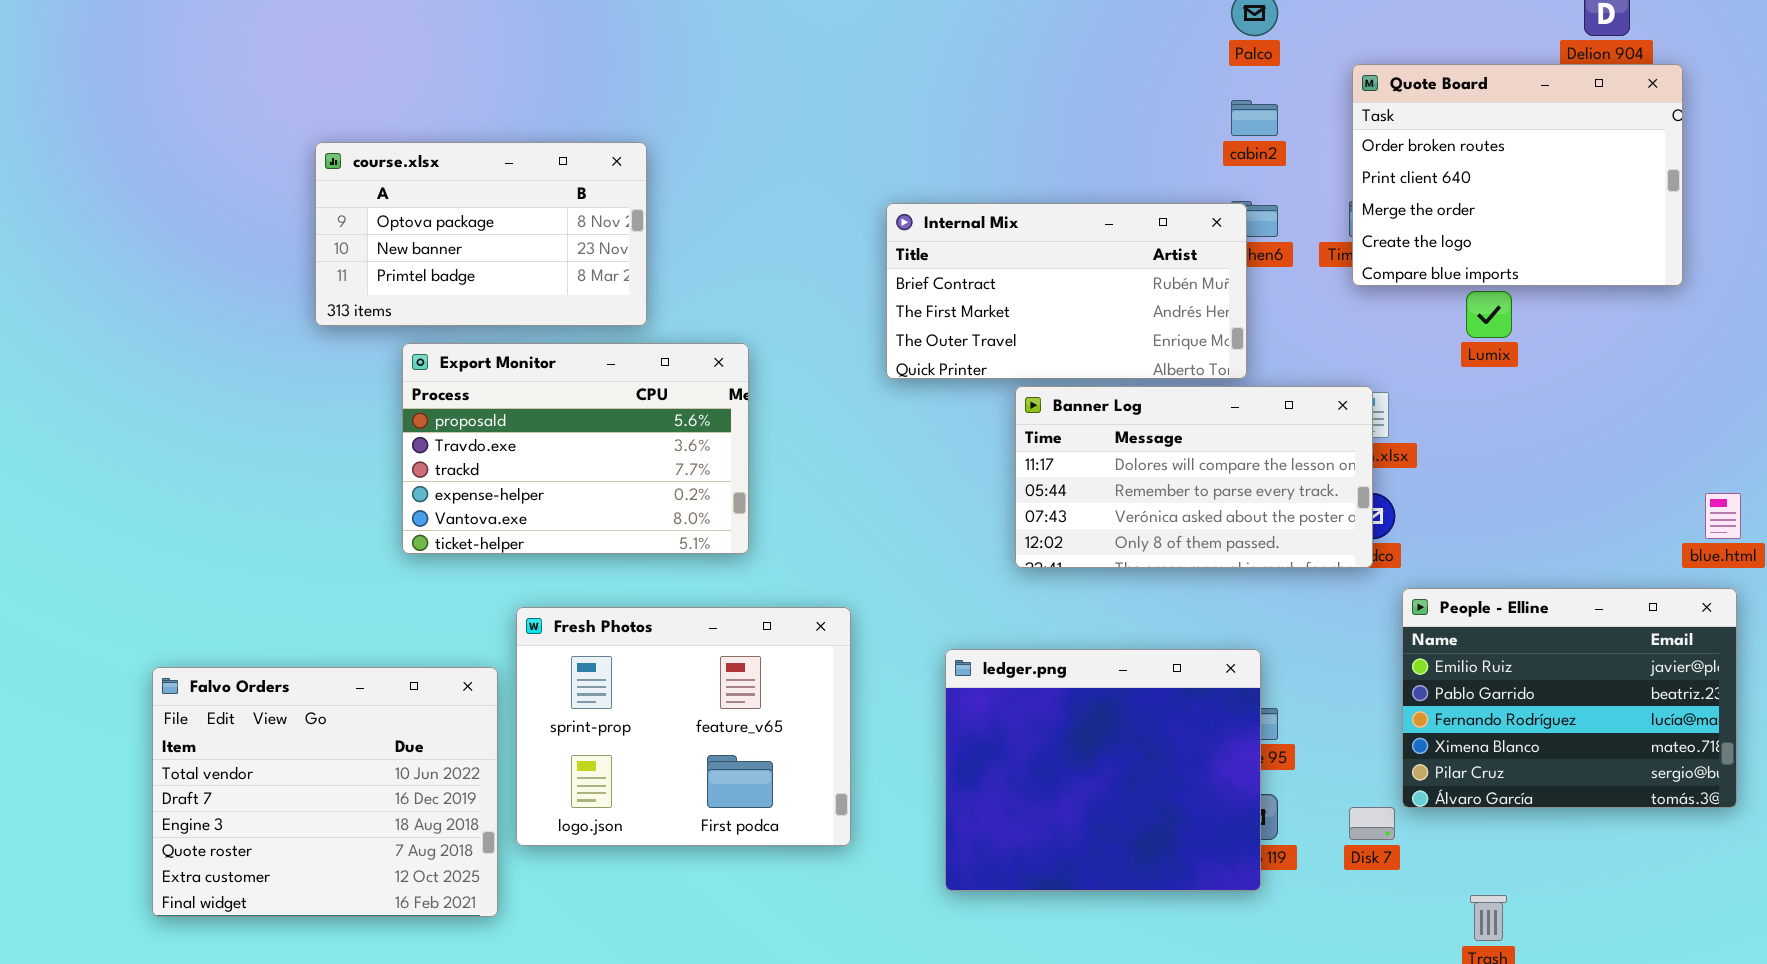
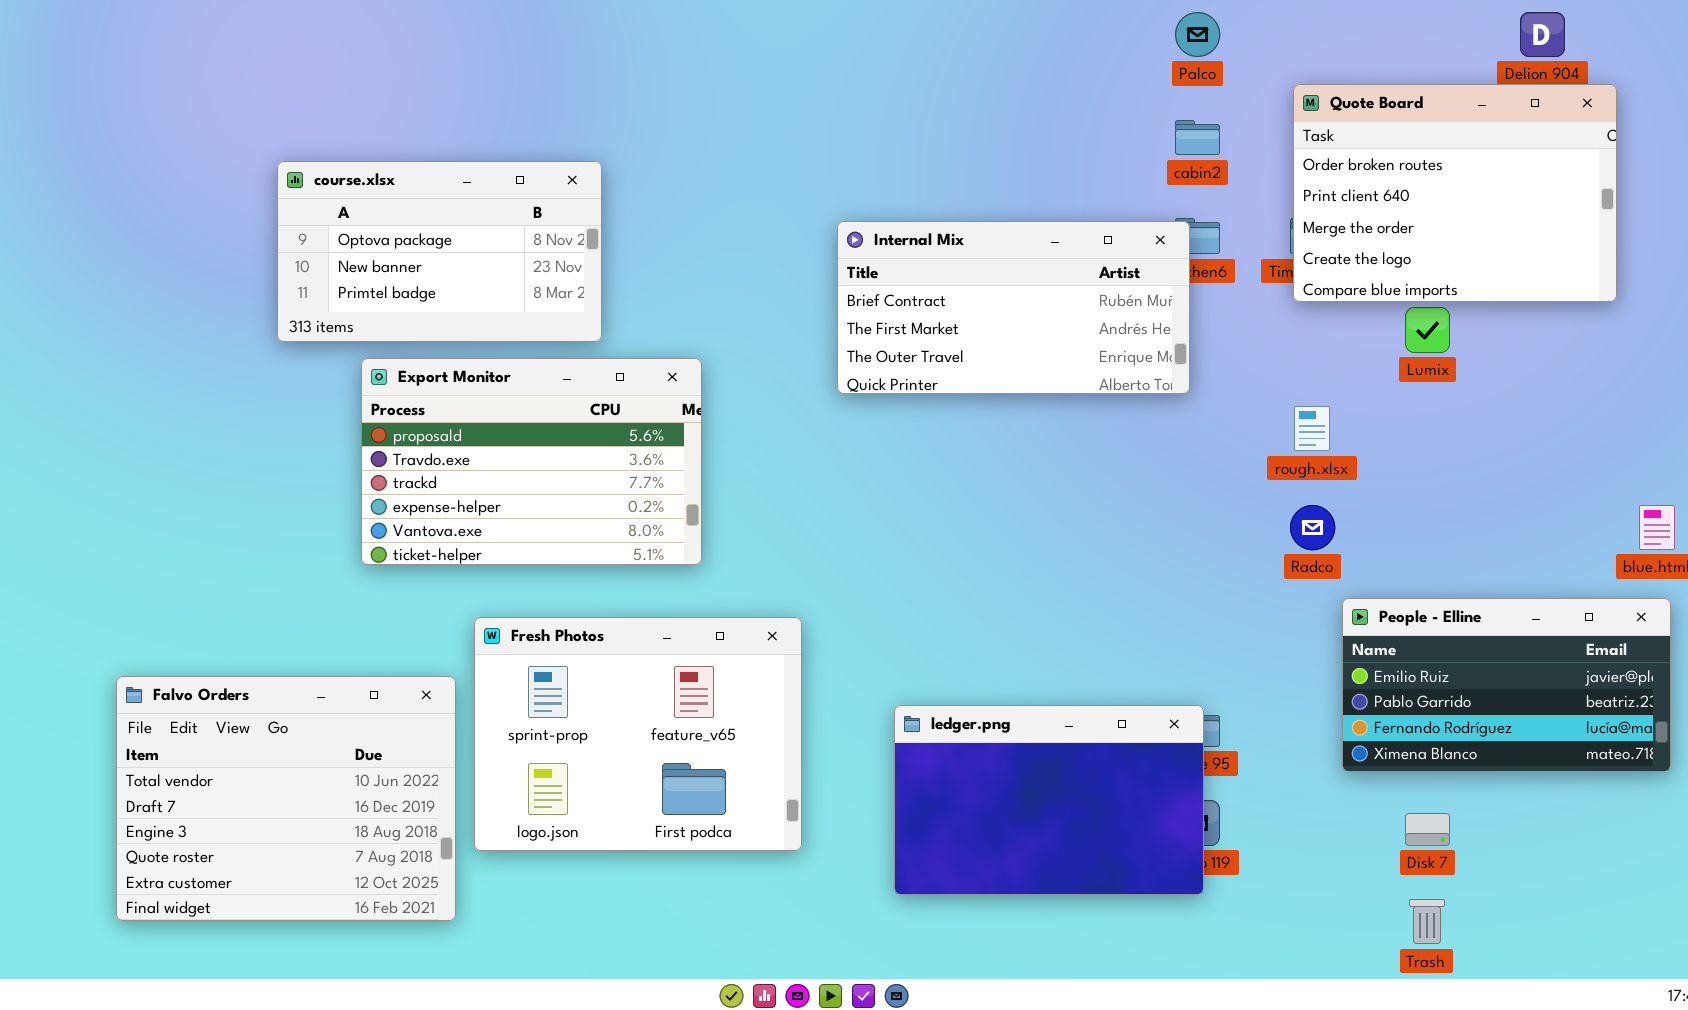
Banner Log: [1015,386,1373,568] -> none, closed
People - Elline: [1402,588,1737,808] -> [1342,598,1671,772], resized
ledger.png: [945,649,1261,891] -> [894,705,1204,895], resized
Disk 7: [1349,807,1395,840] -> [1405,813,1450,846], moved

